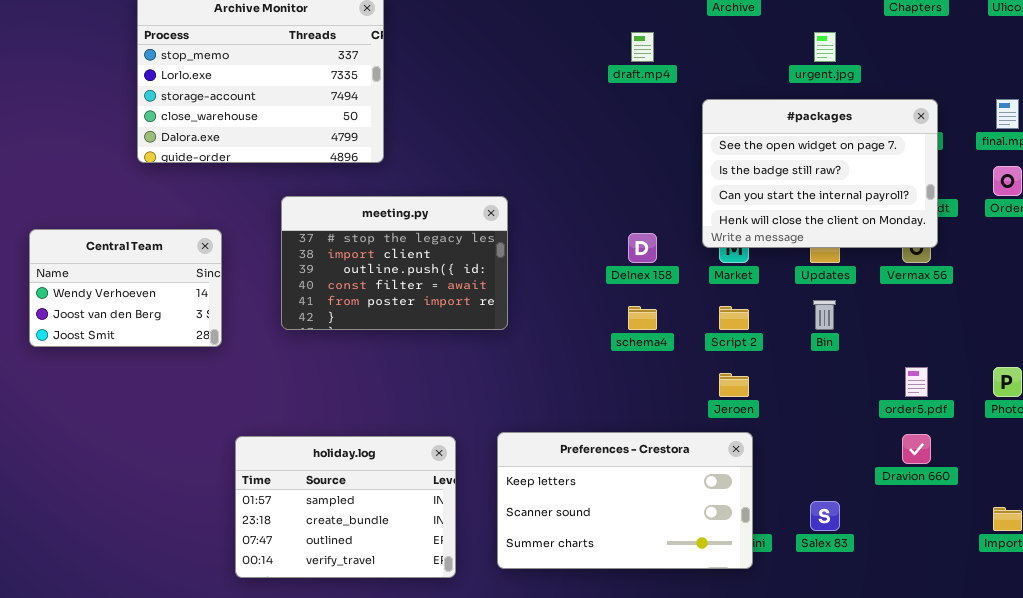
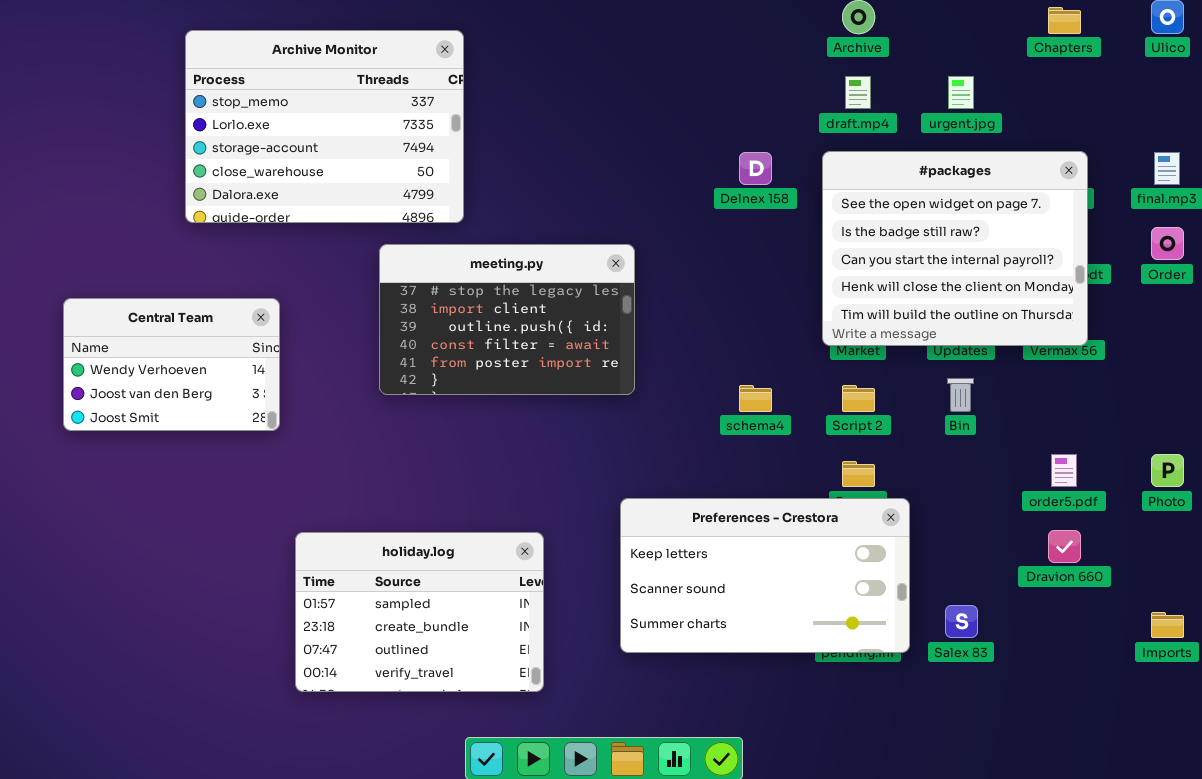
draft.mp4: [631,32,654,62] -> [845,76,871,109], moved
#packages: [702,99,938,248] -> [822,151,1088,346], resized
meeting.py: [281,196,508,330] -> [379,244,635,395], moved
Delnex 158: [628,233,657,263] -> [739,152,772,185], moved
Preferences - Crestora: [497,432,753,569] -> [620,498,910,653], moved

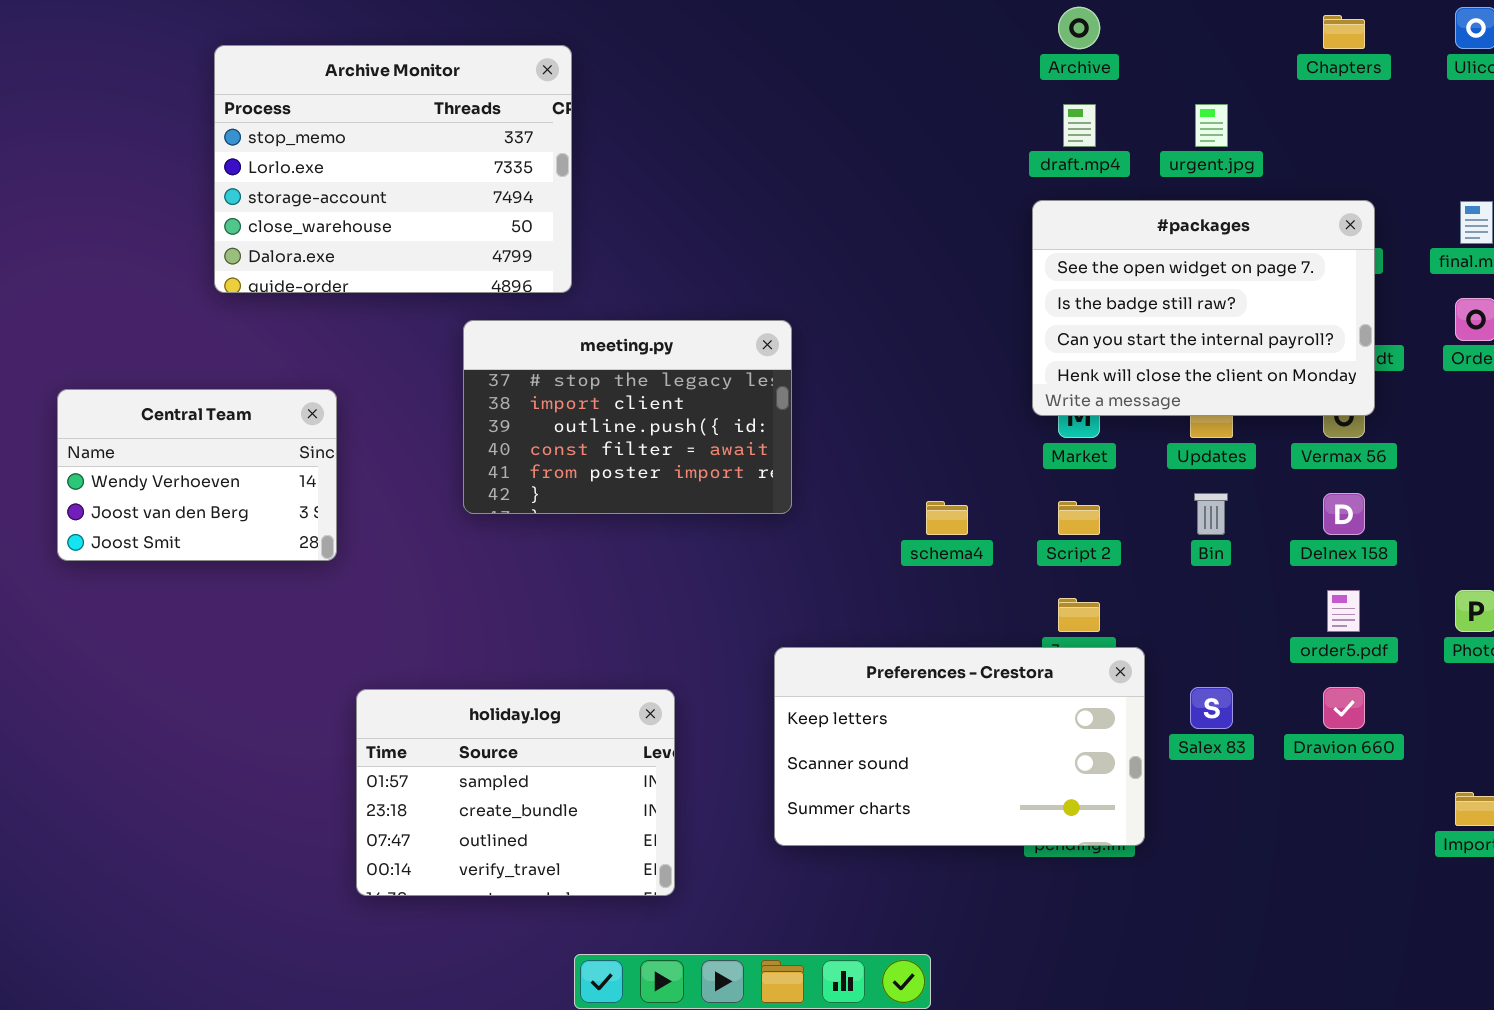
#packages: [822,151,1088,346] -> [1032,200,1375,416], resized
Delnex 158: [739,152,772,185] -> [1323,493,1365,535], moved
Salex 83: [945,605,978,638] -> [1190,687,1233,729], moved

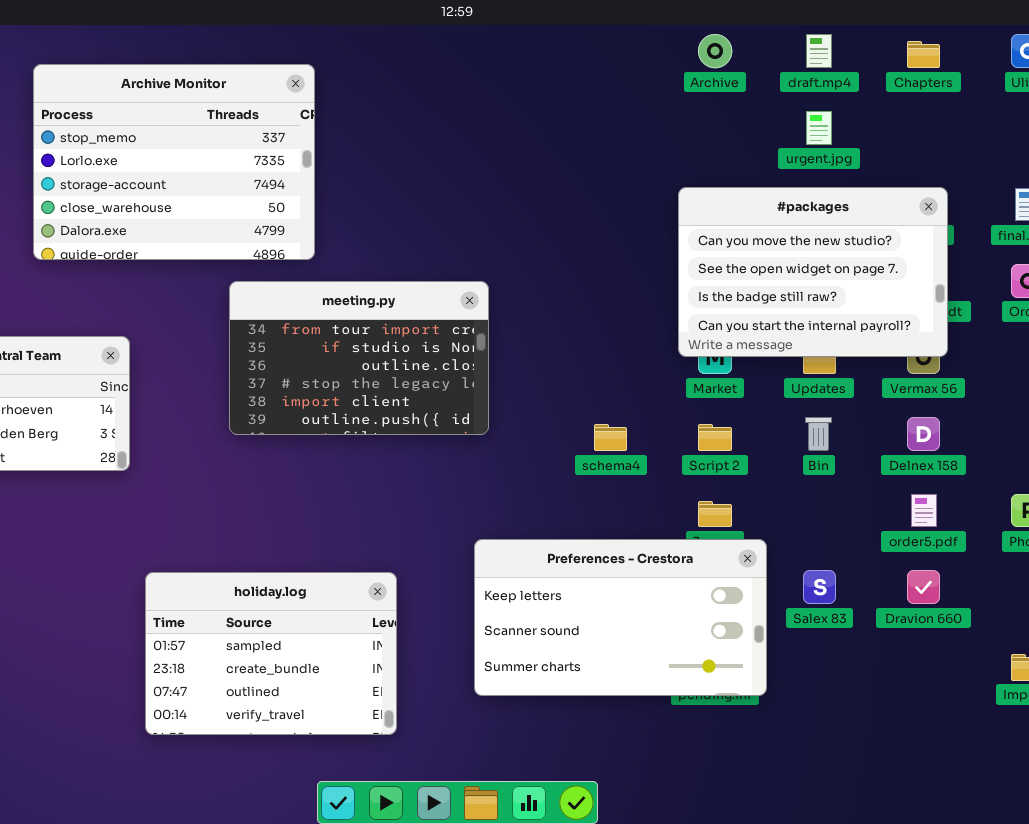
draft.mp4: [1063,104,1096,147] -> [806,34,832,68], moved
#packages: [1032,200,1375,416] -> [678,187,948,357], scrolled up 1 row
meeting.py: [463,320,792,514] -> [229,281,489,435], scrolled up 3 rows

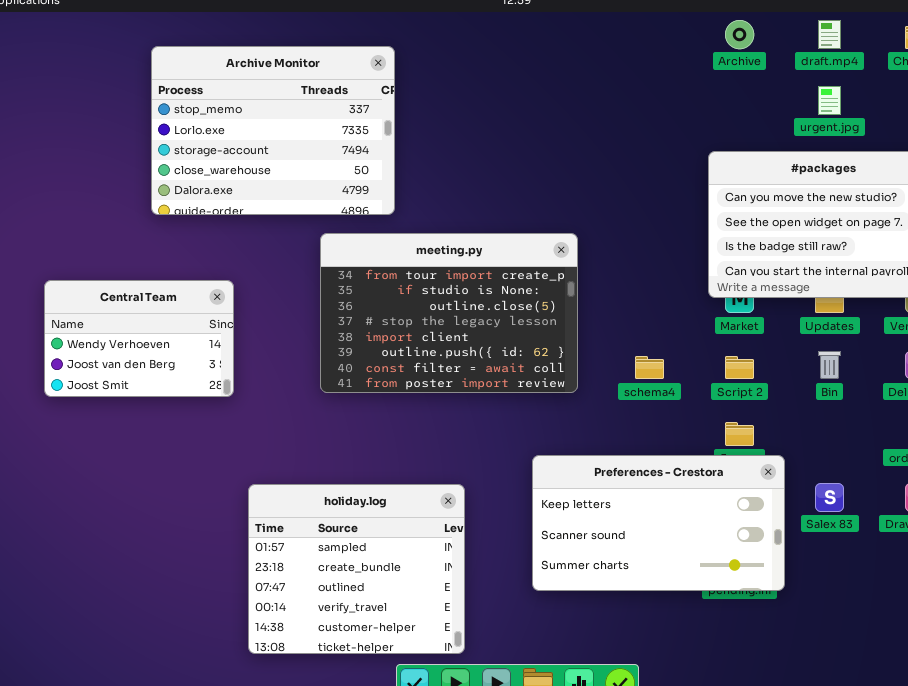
meeting.py: [229,281,489,435] -> [320,233,578,393], resized
holiday.log: [145,572,397,735] -> [248,484,465,654], resized

